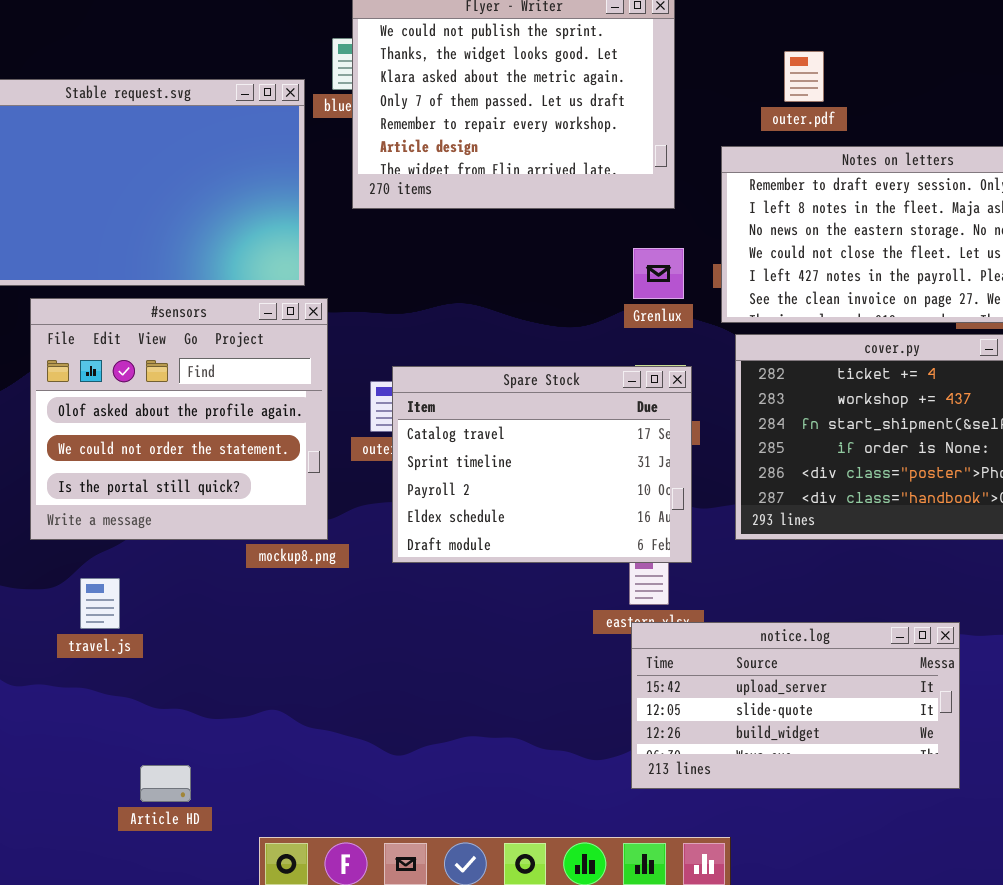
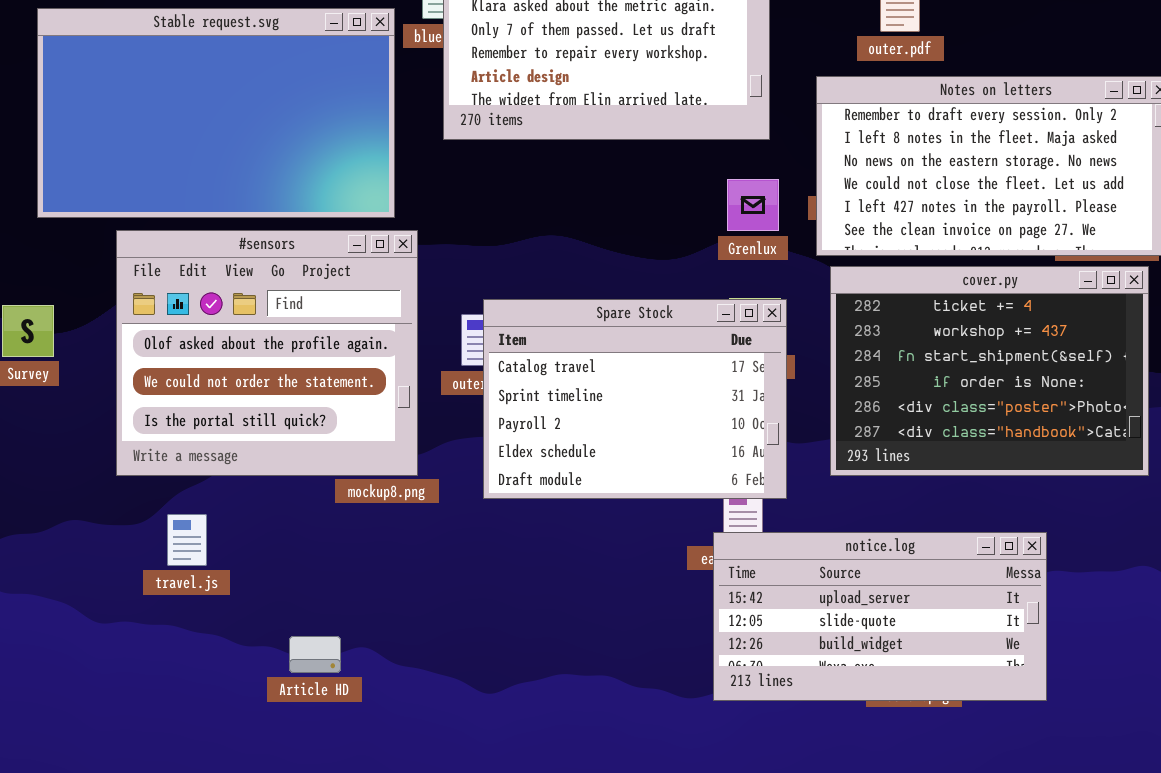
notice.log: [631,622,960,789] -> [713,532,1047,701], moved
Article HD: [140,765,191,802] -> [289,636,341,673], moved

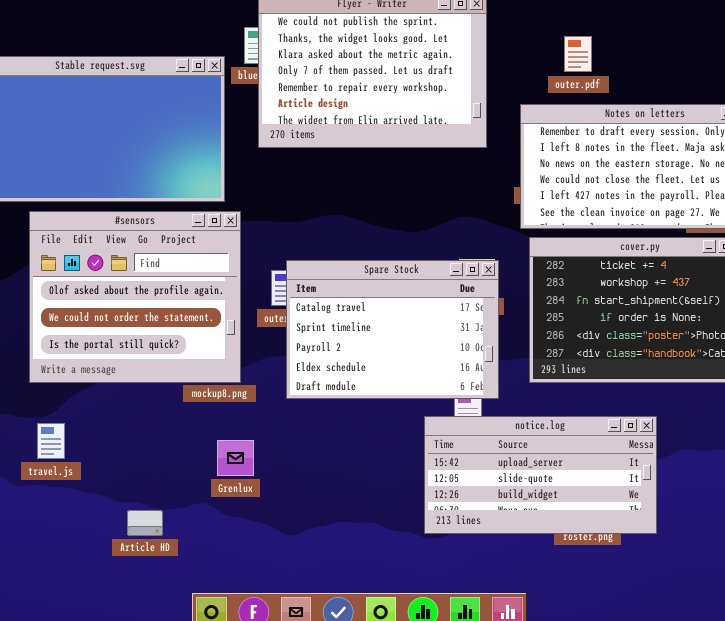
Grenlux: [727,179,779,231] -> [217,440,254,476], moved
travel.js: [167,514,207,566] -> [37,423,65,459], moved
notice.log: [713,532,1047,701] -> [424,416,657,534], moved
Article HD: [289,636,341,673] -> [127,510,163,536], moved

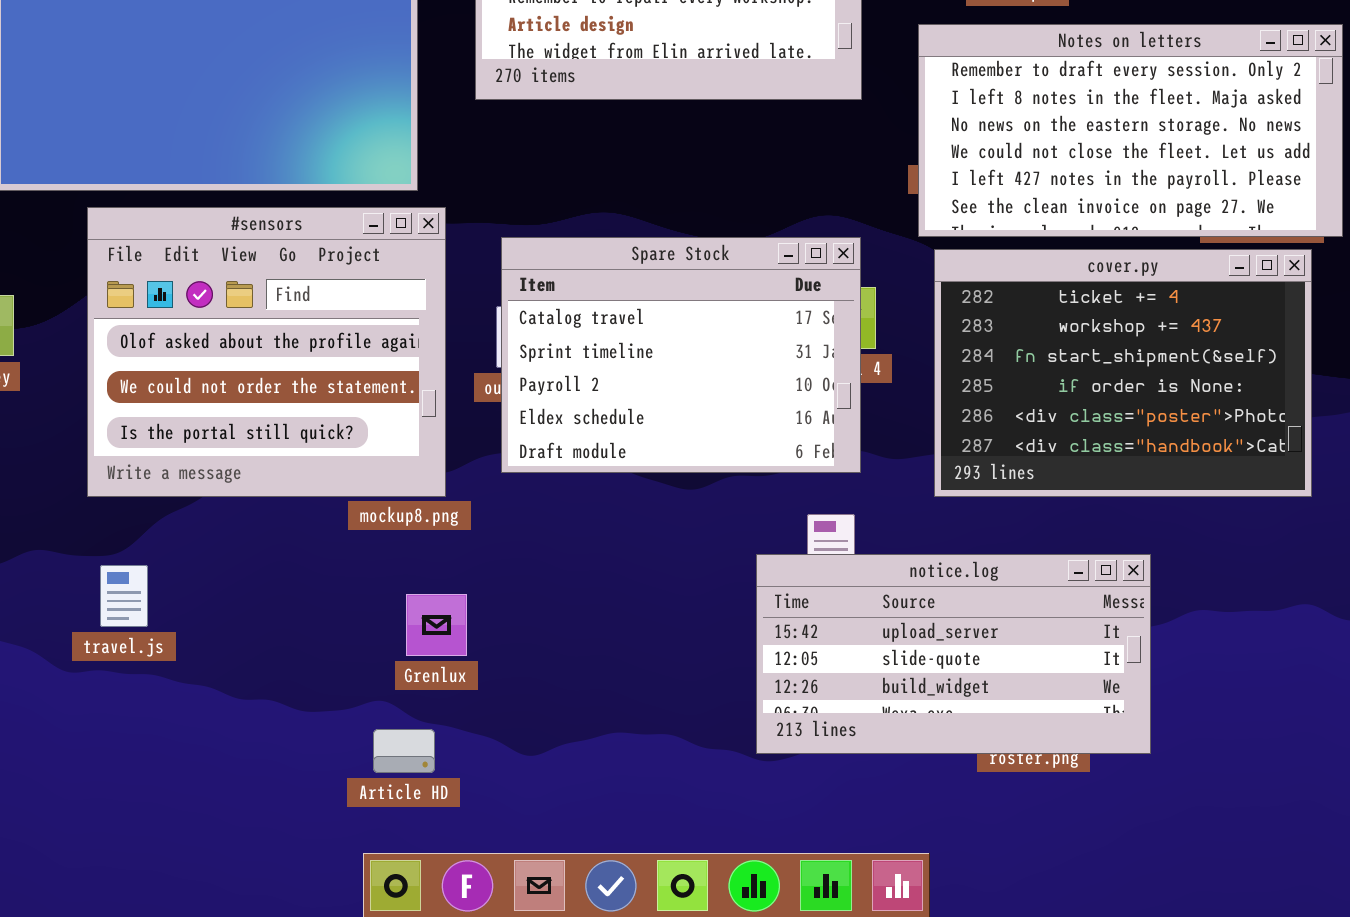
Spare Stock: [286,260,499,399] -> [501,237,861,473], moved
Article HD: [127,510,163,536] -> [373,729,435,773], moved

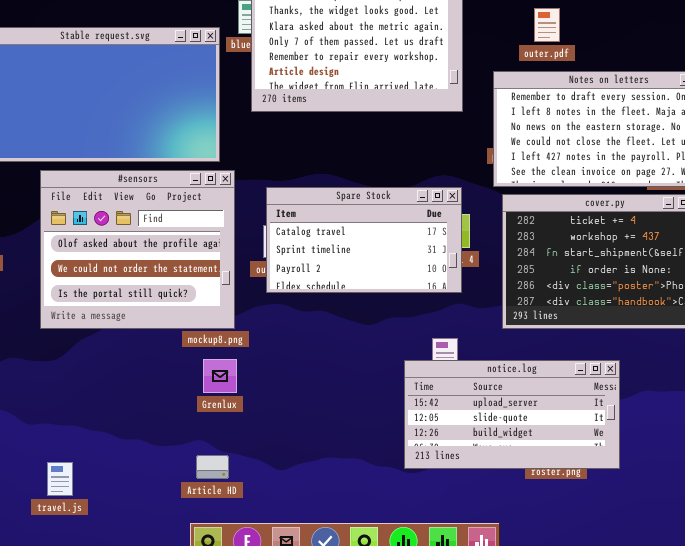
Spare Stock: [501,237,861,473] -> [266,187,462,293], resized
travel.js: [100,565,148,627] -> [47,462,73,496], moved
Grenlux: [406,594,467,656] -> [203,359,237,393], moved

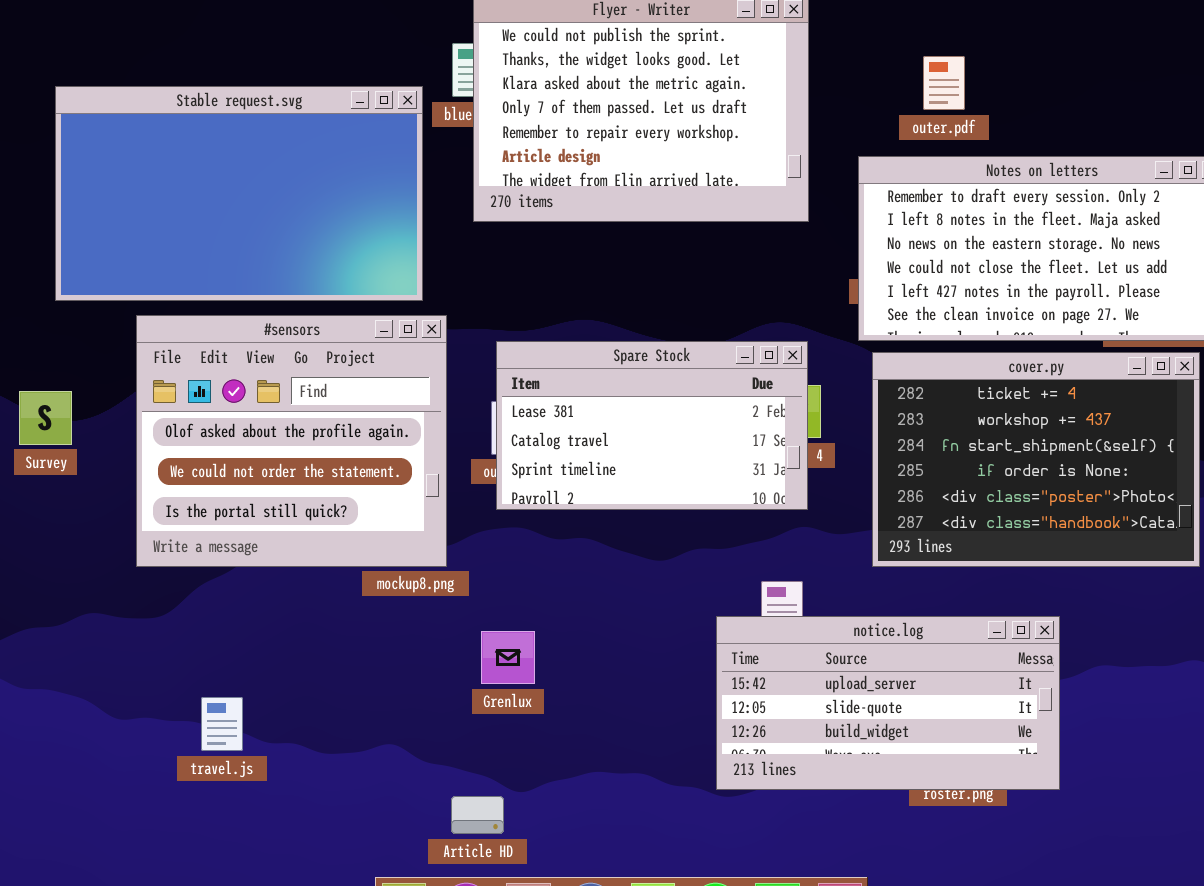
Spare Stock: [266,187,462,293] -> [496,341,808,510], scrolled up 1 row
Grenlux: [203,359,237,393] -> [481,631,535,684], moved
Article HD: [196,455,229,479] -> [451,796,504,834], moved
travel.js: [47,462,73,496] -> [201,697,243,751], moved

